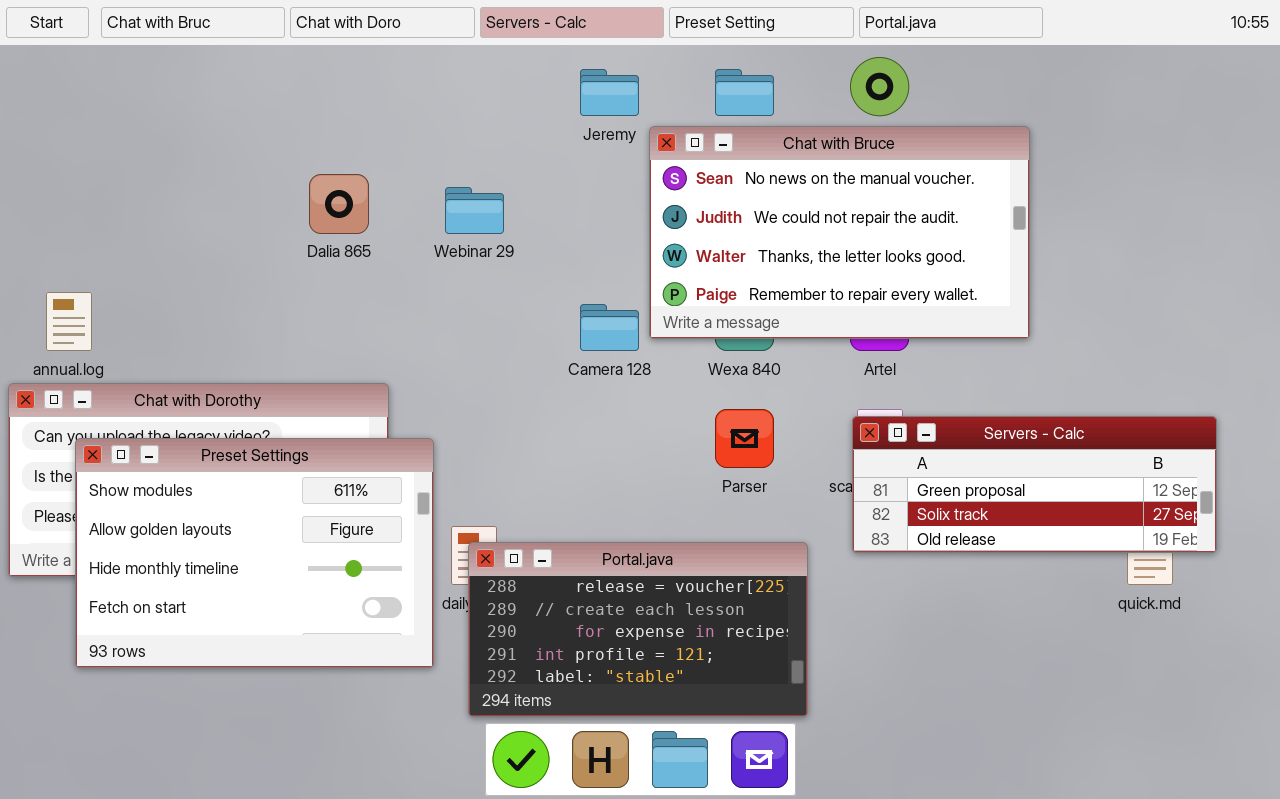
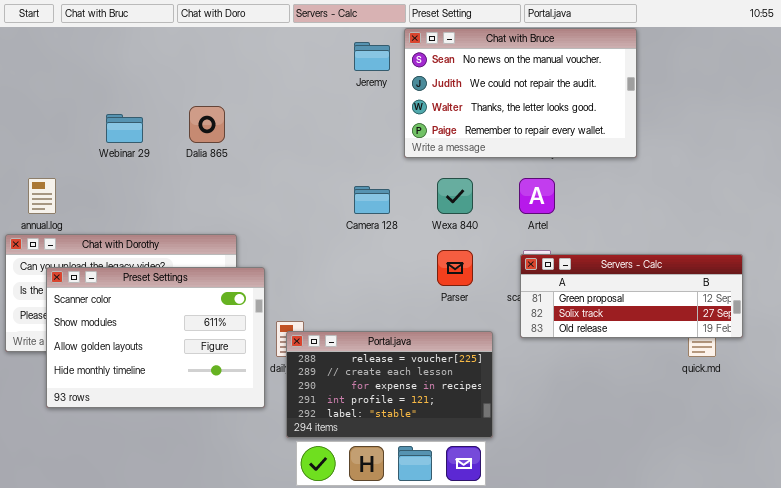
Chat with Bruce: [649,126,1030,339] -> [404,28,637,158], moved
Webinar 29: [445,187,504,234] -> [106,114,143,143], moved
Preset Settings: [75,438,434,668] -> [46,267,265,408], scrolled up 1 row

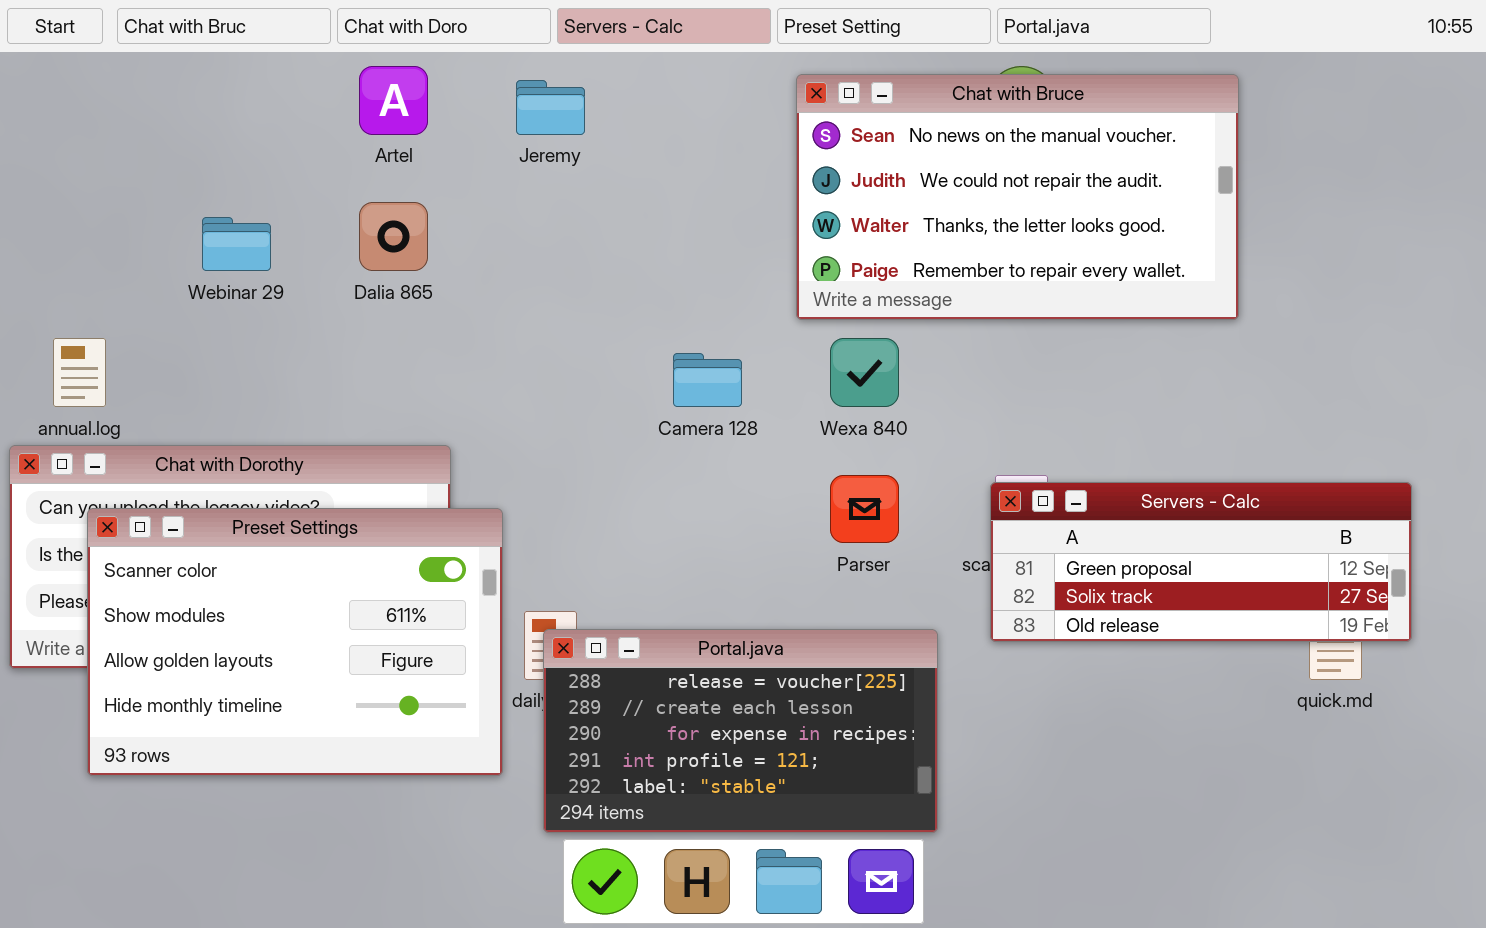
Chat with Bruce: [404,28,637,158] -> [796,74,1239,320], moved
Jeremy: [354,42,390,71] -> [516,80,585,135], moved
Artel: [519,178,555,214] -> [359,66,428,135], moved

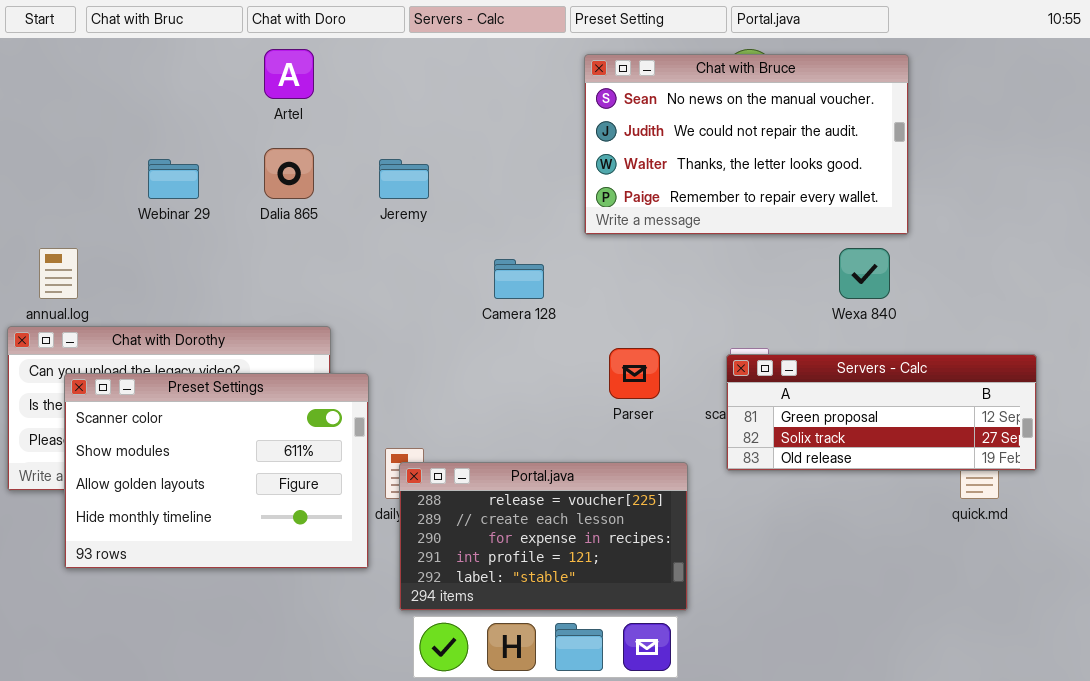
Jeremy: [516,80,585,135] -> [379,159,429,199], moved
Wexa 840: [830,338,899,407] -> [839,248,890,299], moved

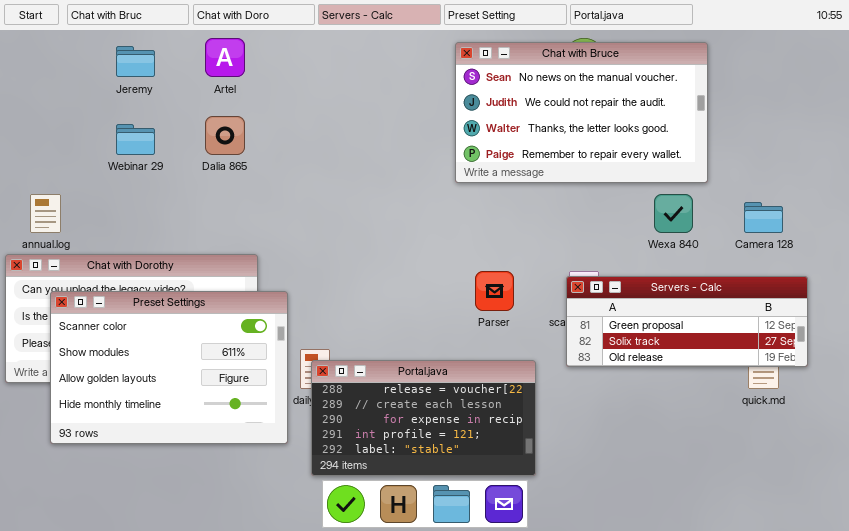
Jeremy: [379,159,429,199] -> [116,46,155,77], moved
Camera 128: [494,259,544,299] -> [744,202,783,233], moved

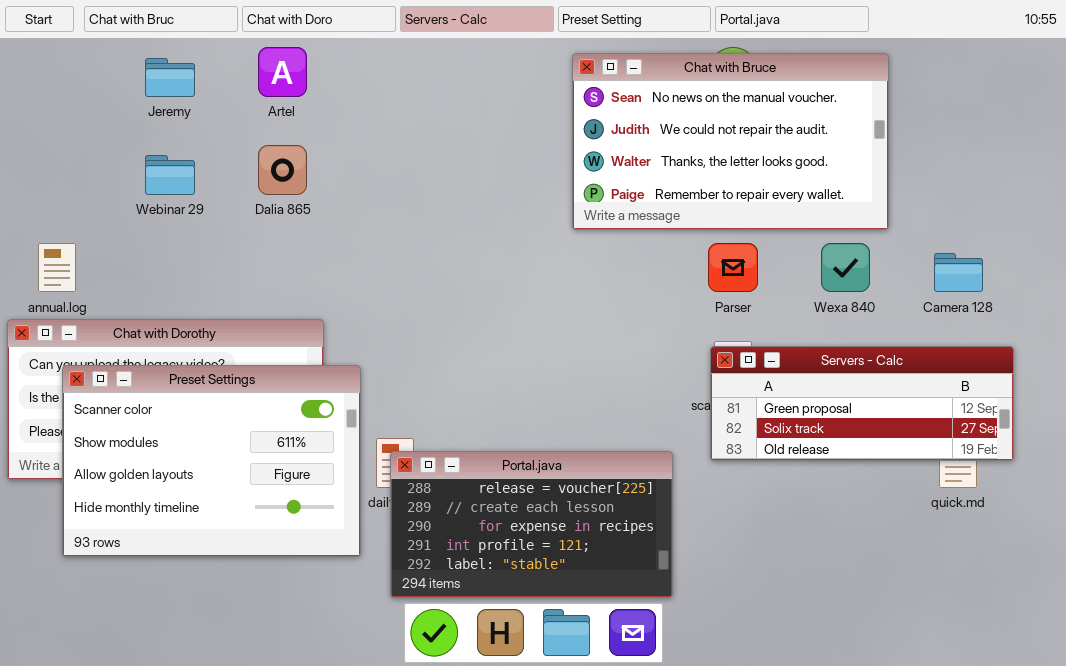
Parser: [475,271,514,311] -> [708,243,758,292], moved

